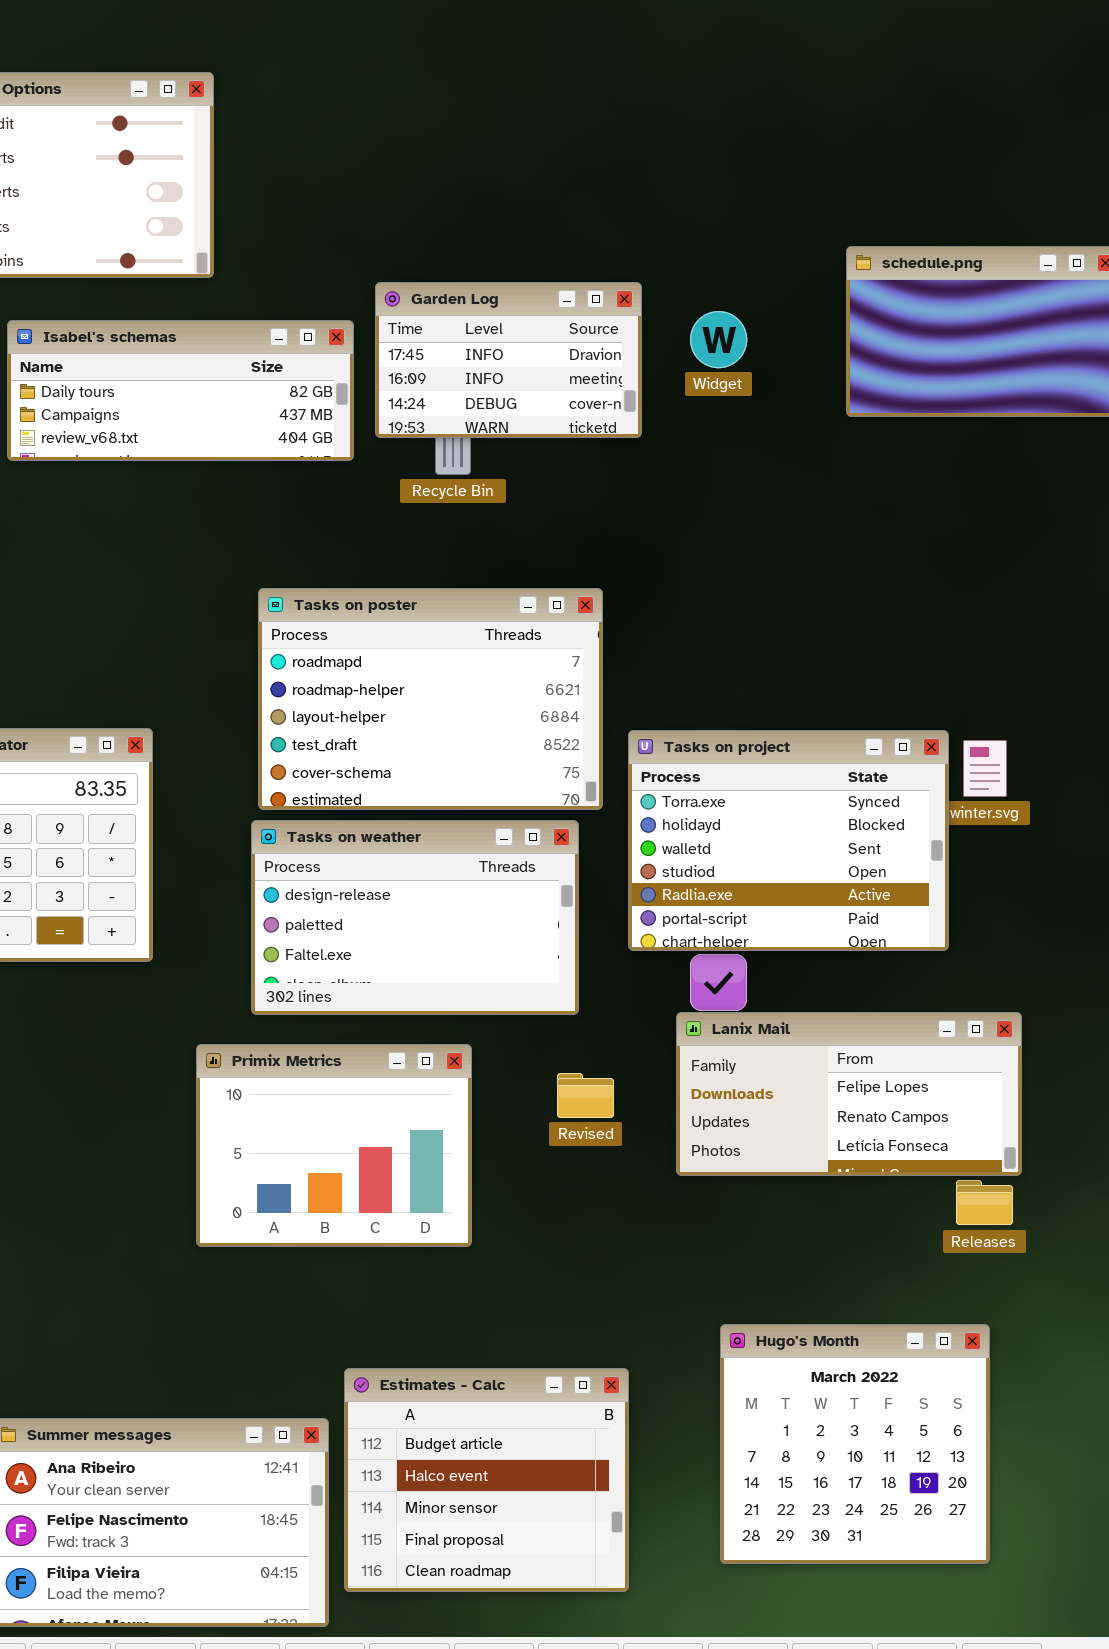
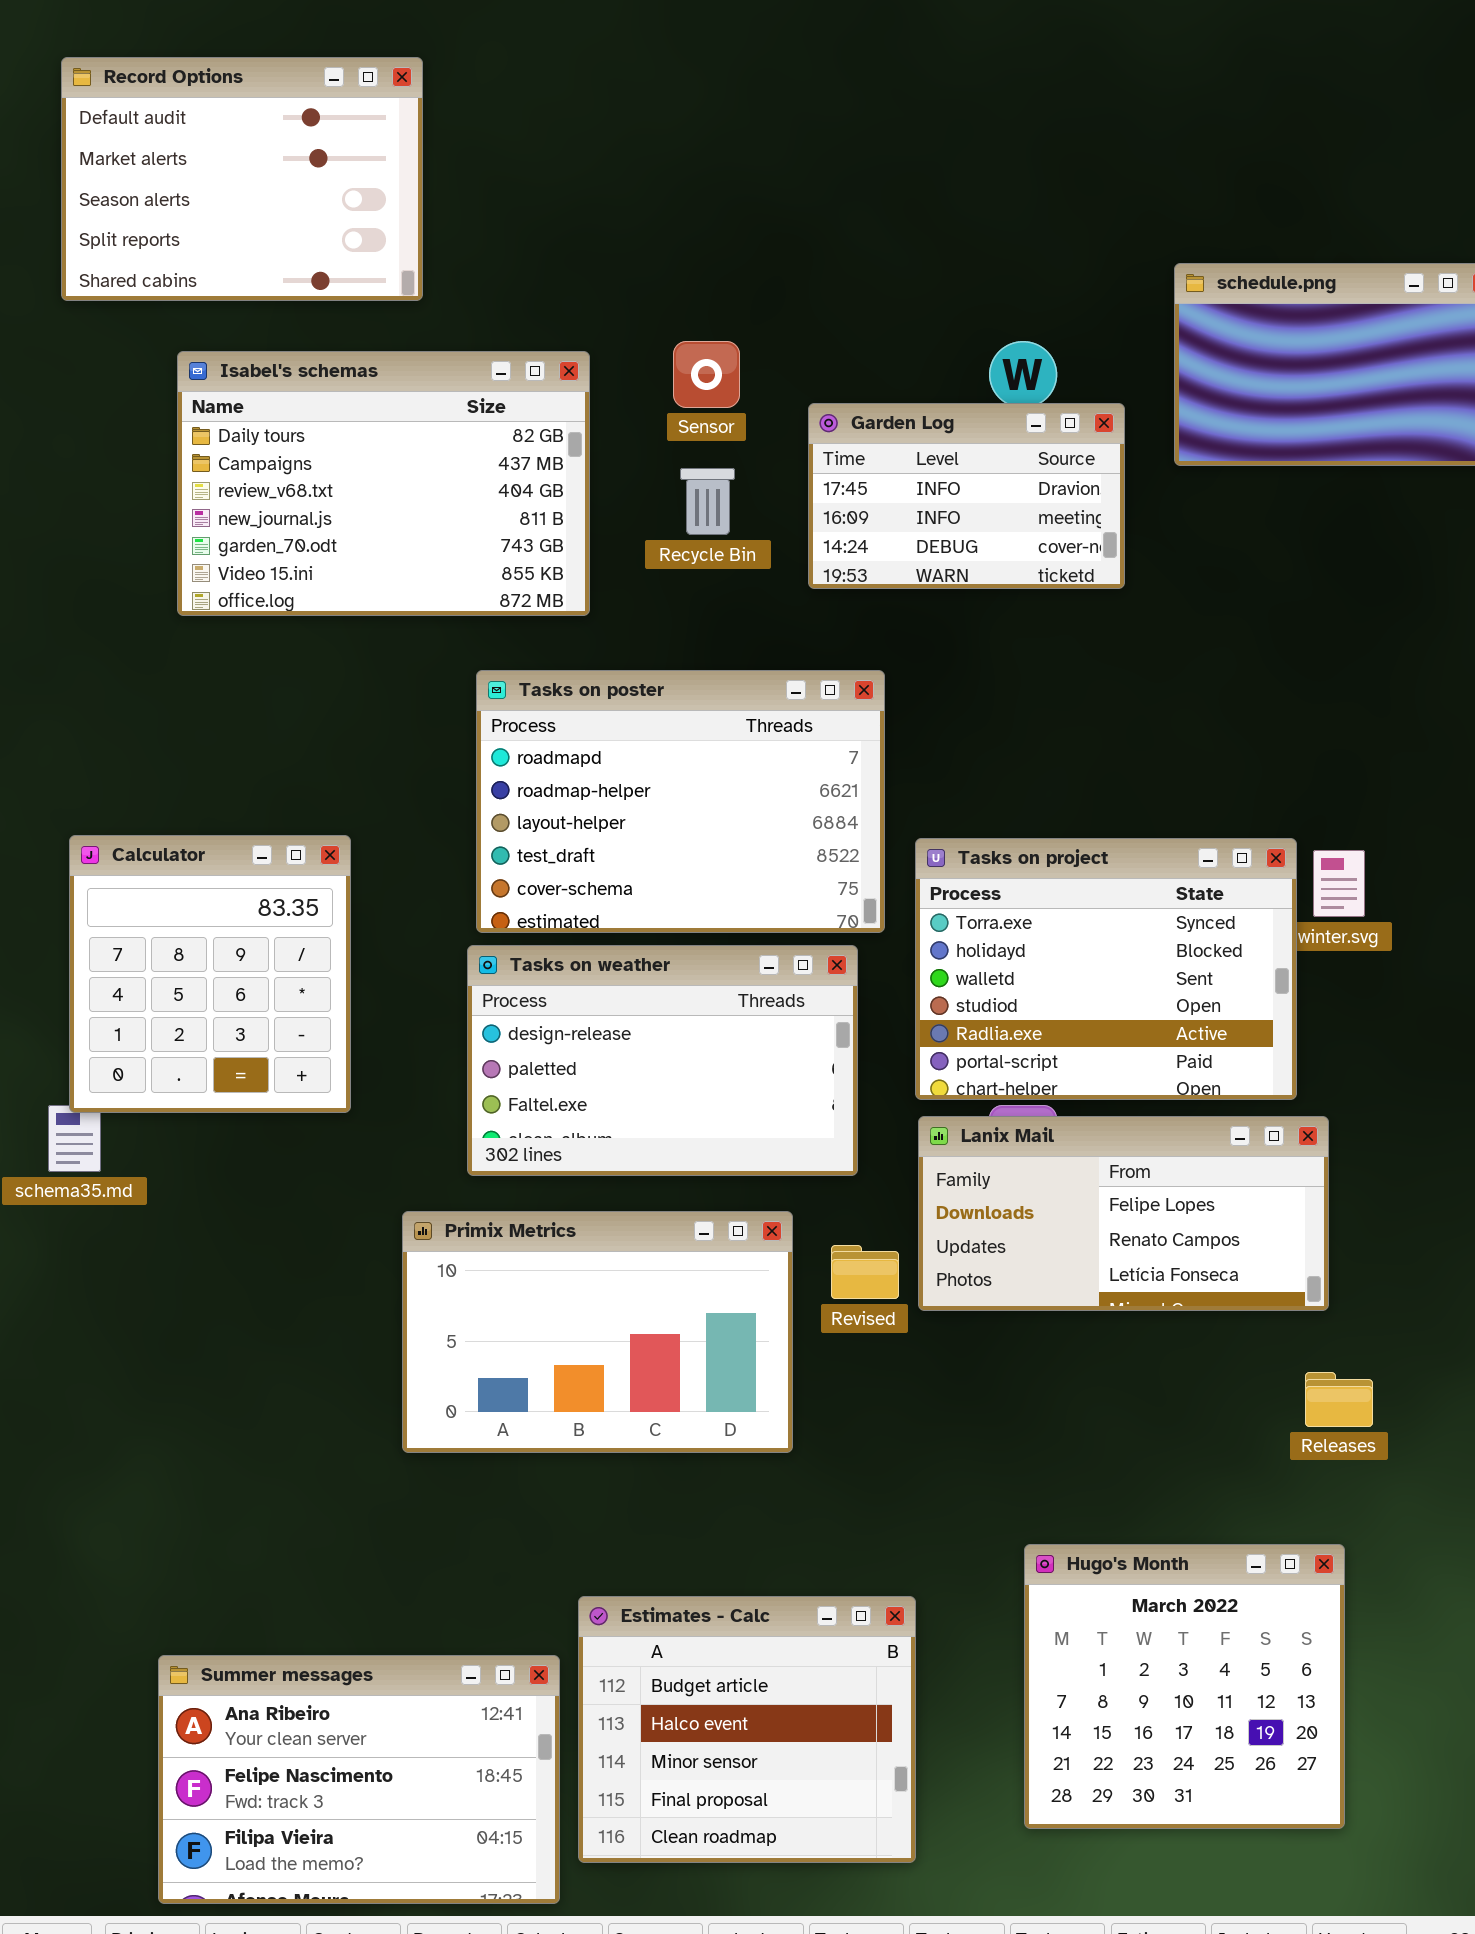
Garden Log: [375,282,642,438] -> [808,403,1125,589], moved
Isabel's schemas: [7,320,354,461] -> [177,351,590,616], resized
Lanix Mail: [676,1012,1022,1176] -> [918,1116,1329,1311], moved
Primix Metrics: [196,1044,472,1247] -> [402,1211,793,1453], resized

